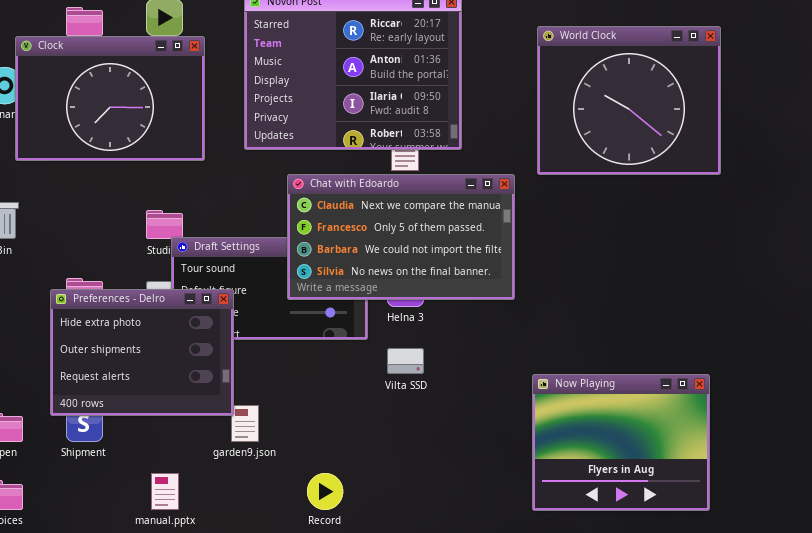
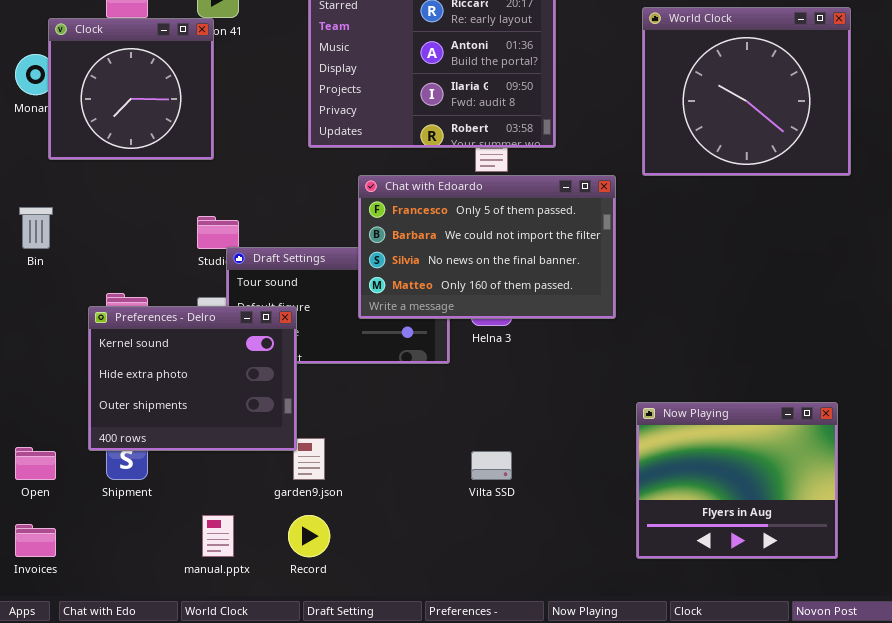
Clock: [15,36,205,161] -> [48,18,214,160], resized
Chat with Edoardo: [287,174,515,300] -> [358,175,616,319], scrolled down 1 row
Preferences - Delro: [50,289,234,416] -> [88,306,297,451], scrolled up 1 row
Vilta SSD: [387,348,424,374] -> [471,451,512,480], moved
Record: [307,473,343,510] -> [288,515,330,557], moved

